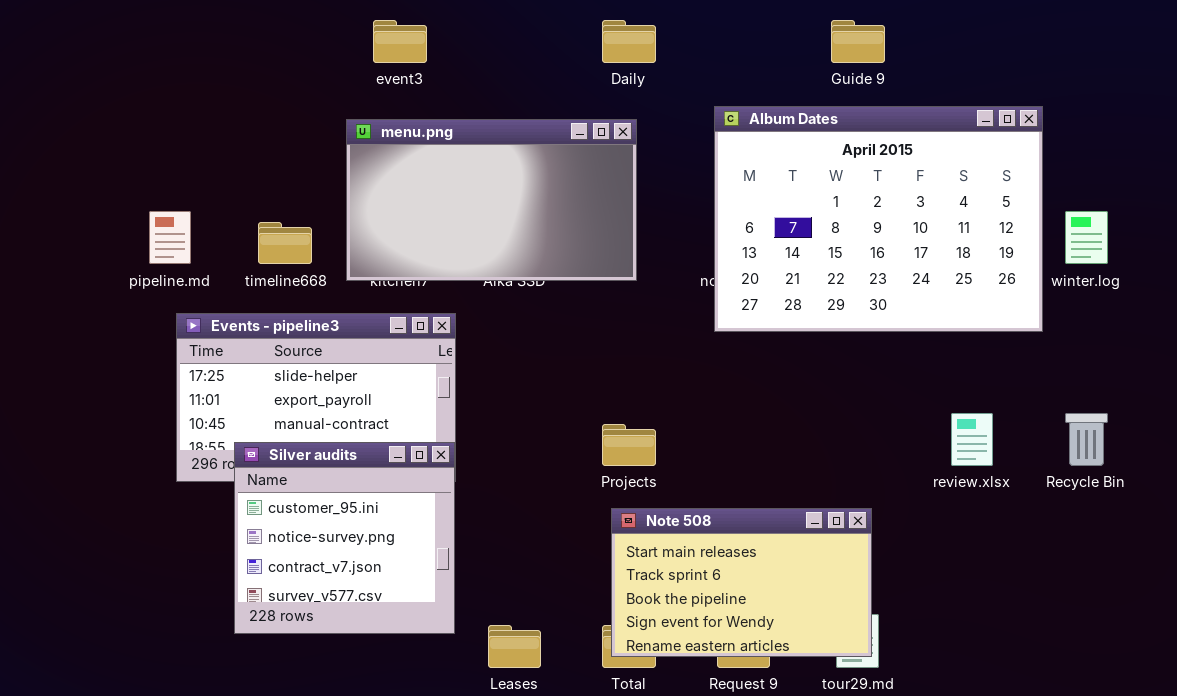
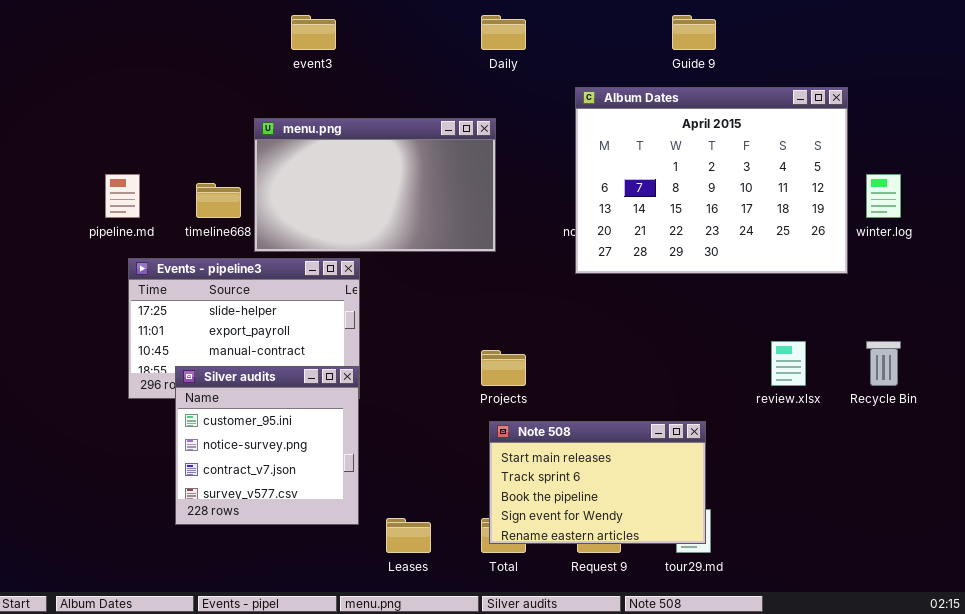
menu.png: [346,119,637,281] -> [254,118,496,252], moved

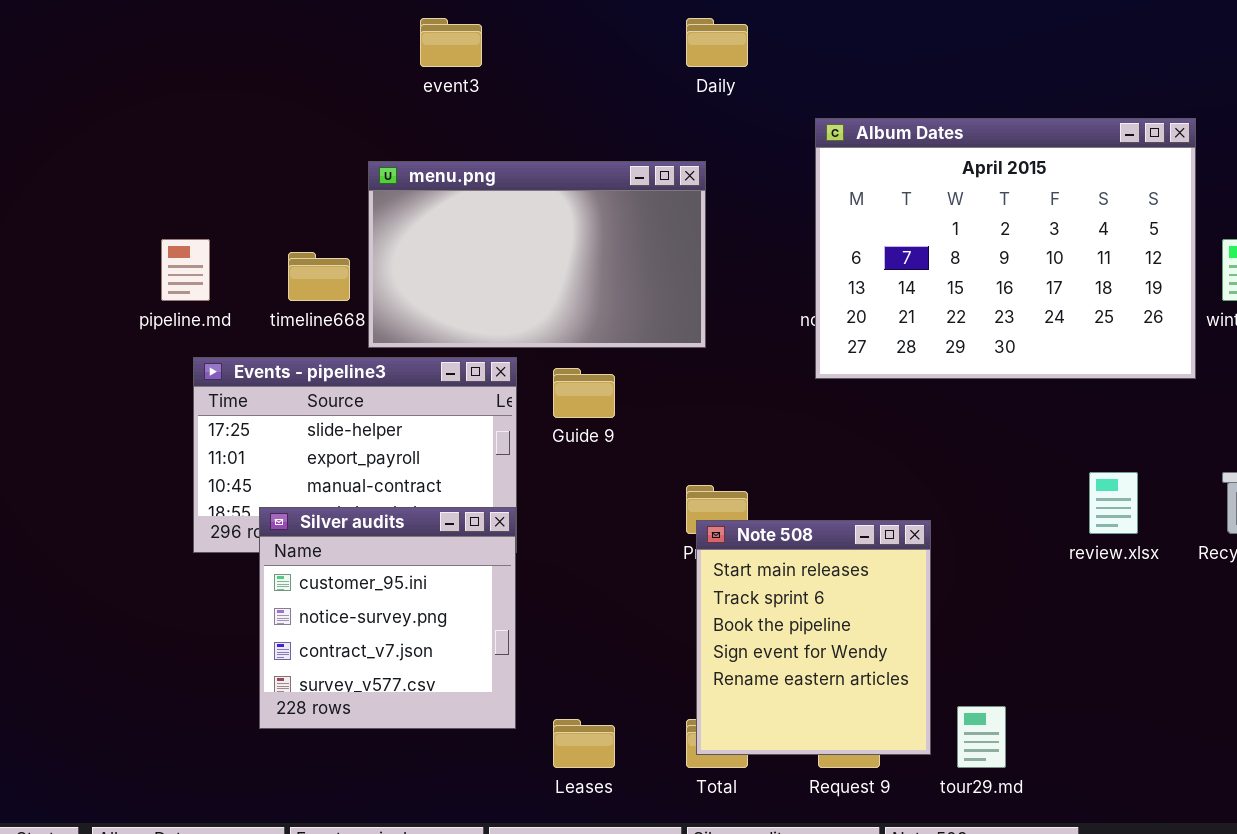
Guide 9: [672,15,716,50] -> [553,368,615,418], moved
Note 508: [489,421,706,544] -> [696,520,931,755], resized

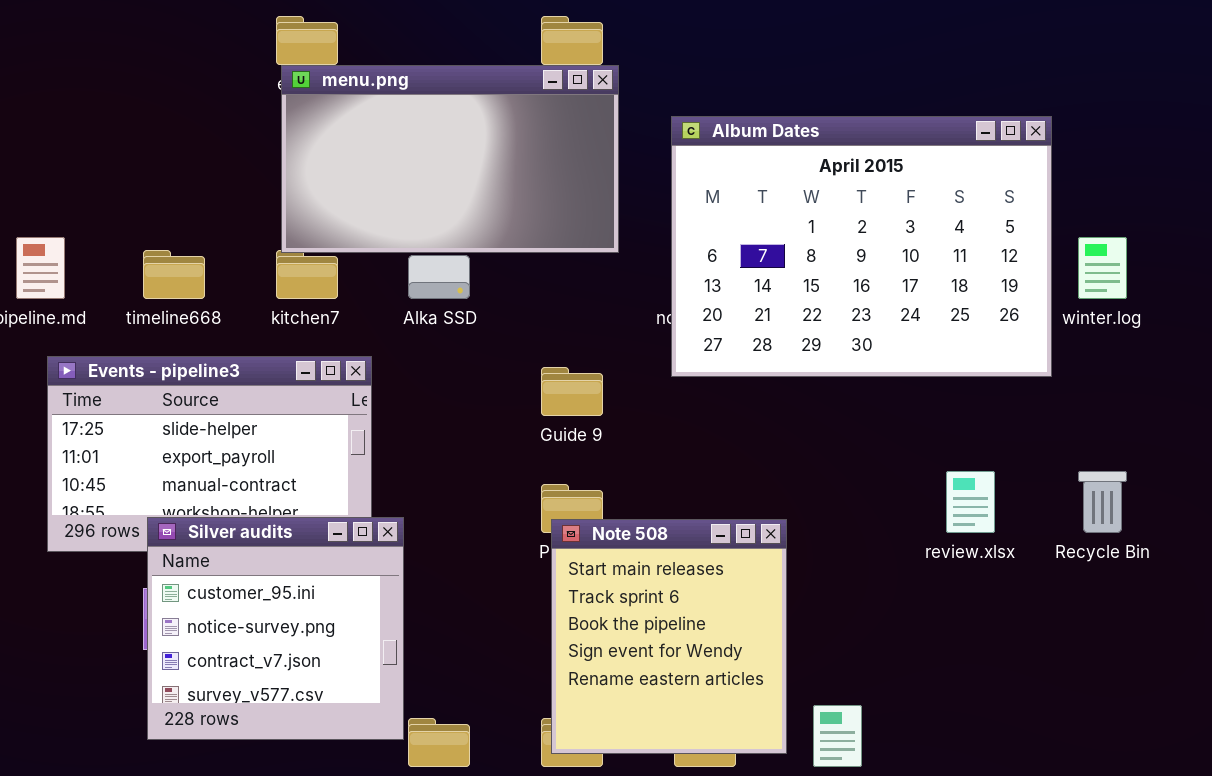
menu.png: [368,161,706,348] -> [281,65,619,253], moved
Guide 9: [553,368,615,418] -> [541,367,603,416], moved
Silver audits: [259,507,516,729] -> [147,517,404,740], moved

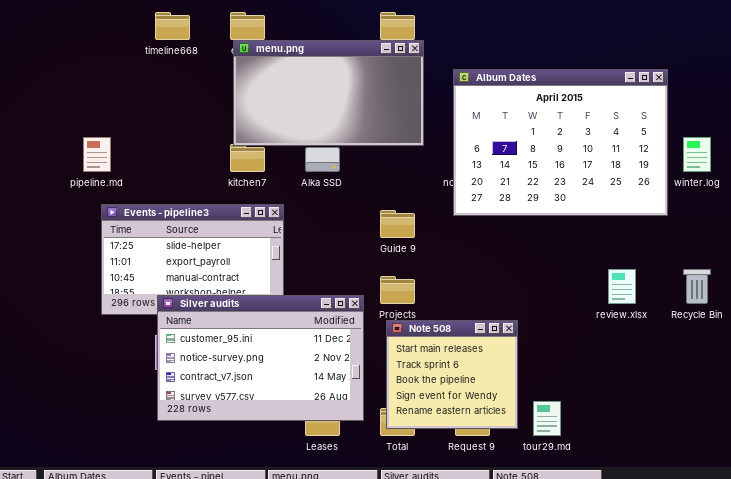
timeline668: [143,250,205,299] -> [155,12,190,40], moved
Silver audits: [147,517,404,740] -> [157,295,364,421], resized
Note 508: [551,519,787,754] -> [386,320,518,429], resized

